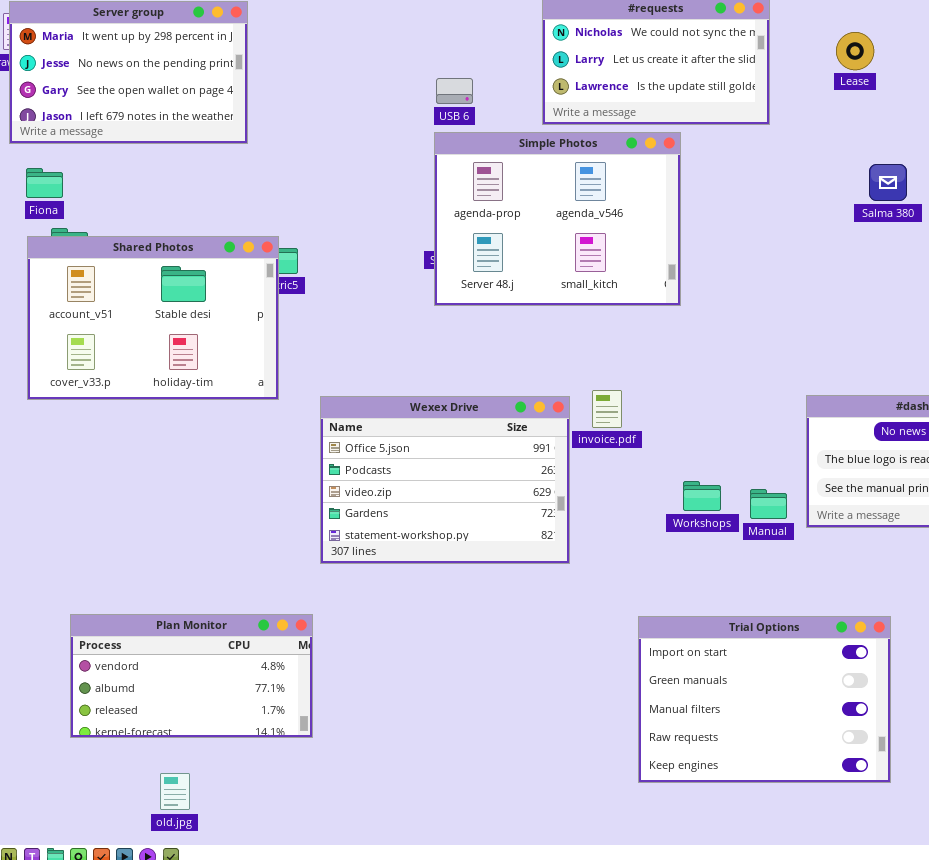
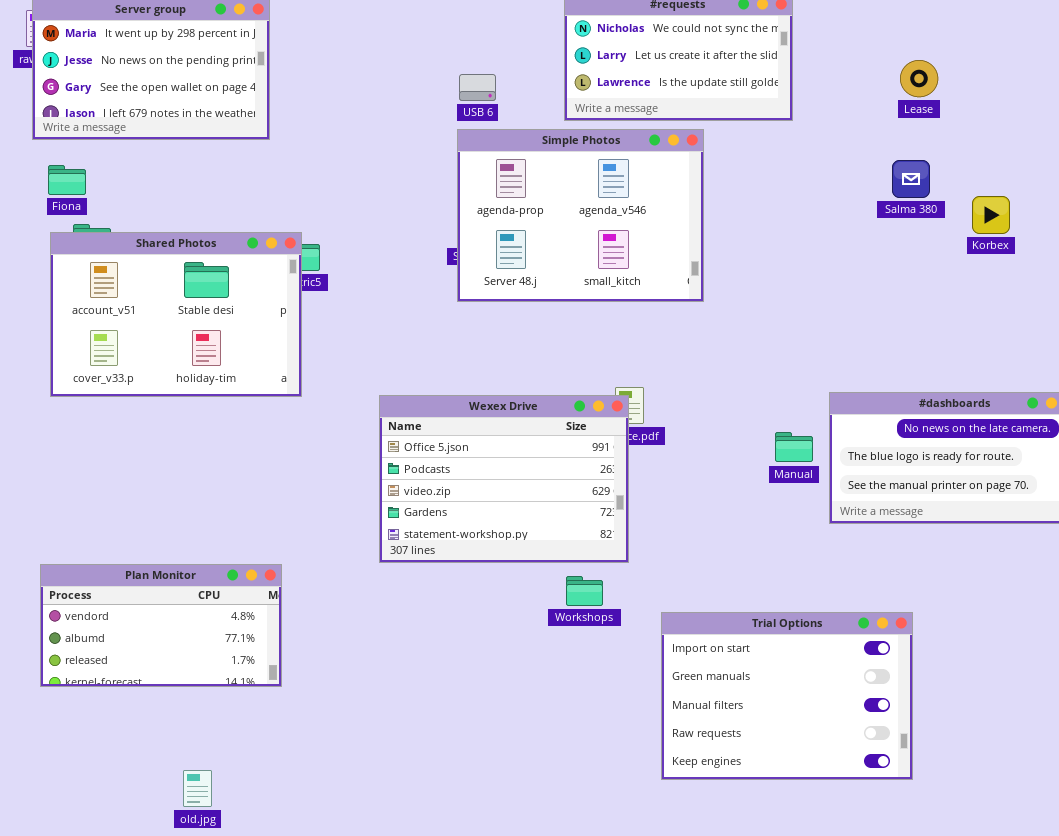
Lease: [836,32,874,70] -> [900,60,938,97], moved
Wexex Drive: [320,396,570,564] -> [379,395,629,563], moved
Workshops: [683,481,721,511] -> [566,576,603,606], moved
Manual: [750,489,787,519] -> [775,432,813,462], moved
Plan Monitor: [70,614,313,738] -> [40,564,282,687], moved

